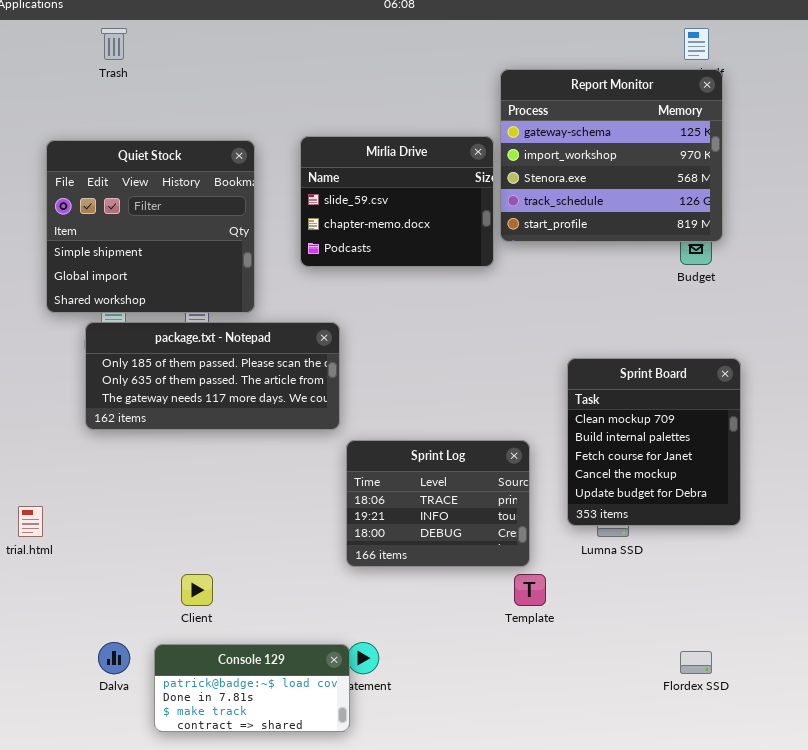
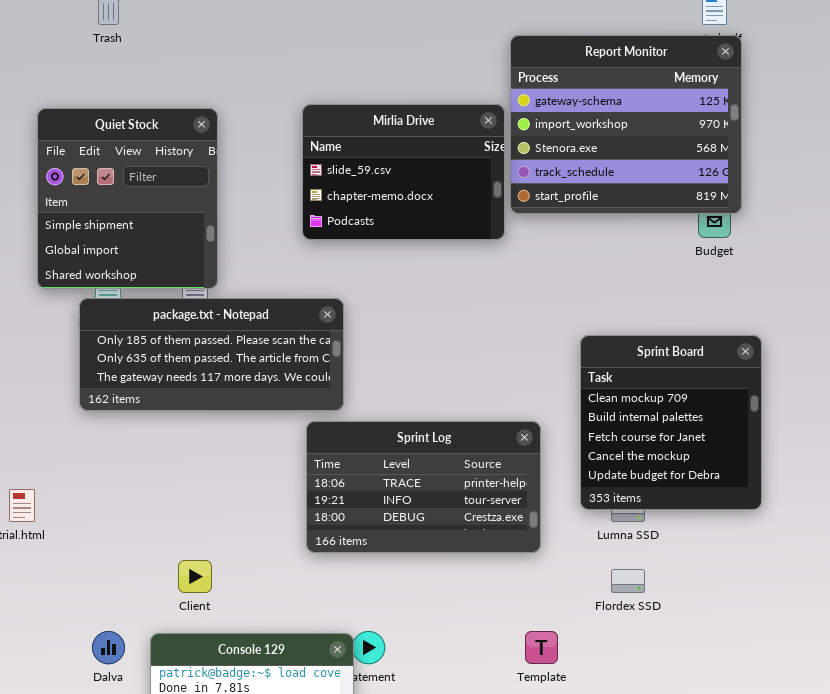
Quiet Stock: [46,140,255,313] -> [37,108,218,289], resized
Sprint Log: [346,440,530,567] -> [306,421,541,553], resized
Template: [514,574,546,606] -> [525,631,558,664], moved
Flordex SSD: [680,651,712,674] -> [611,569,645,593], moved

